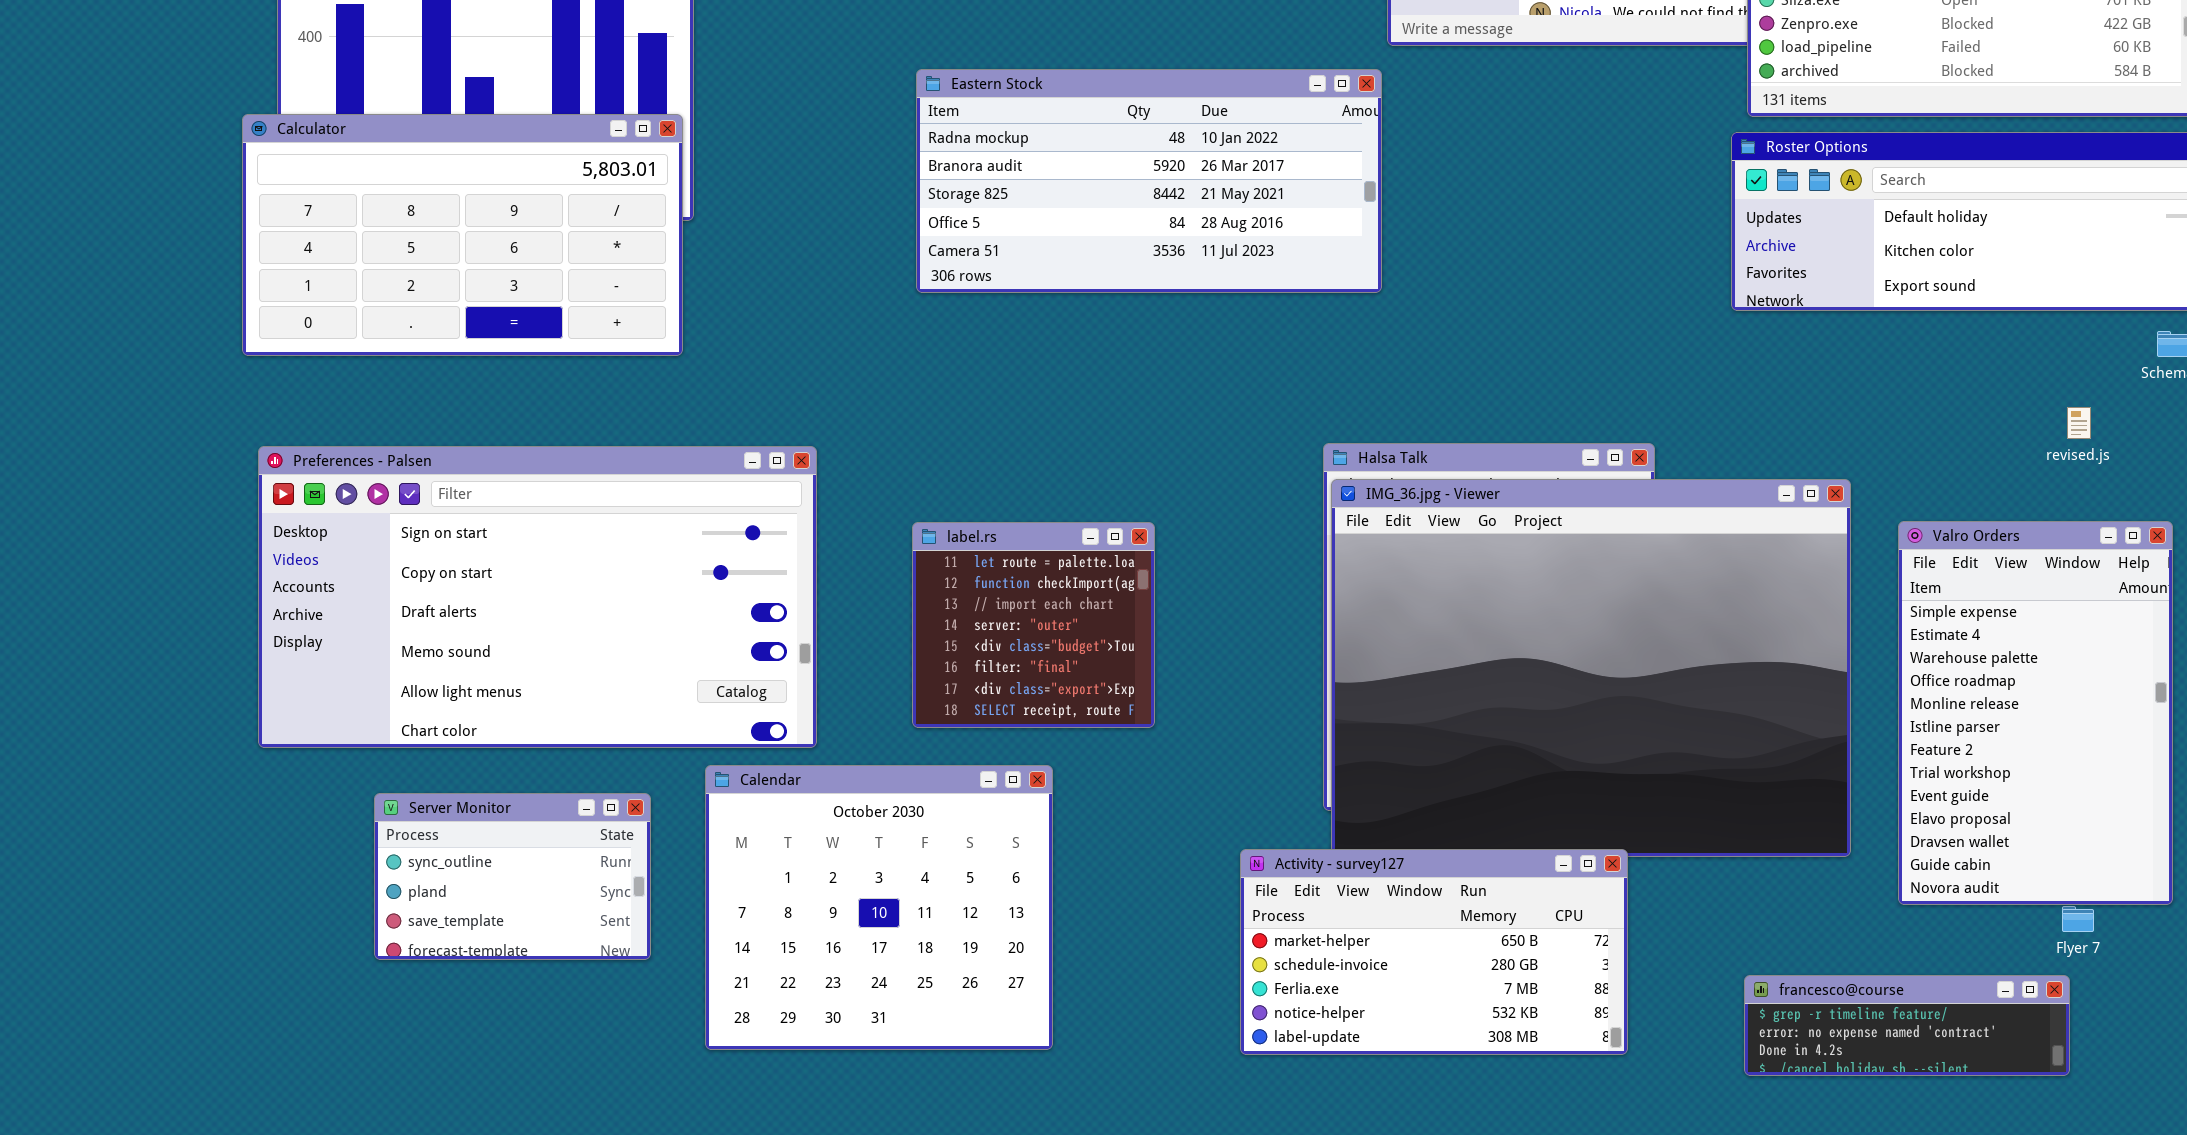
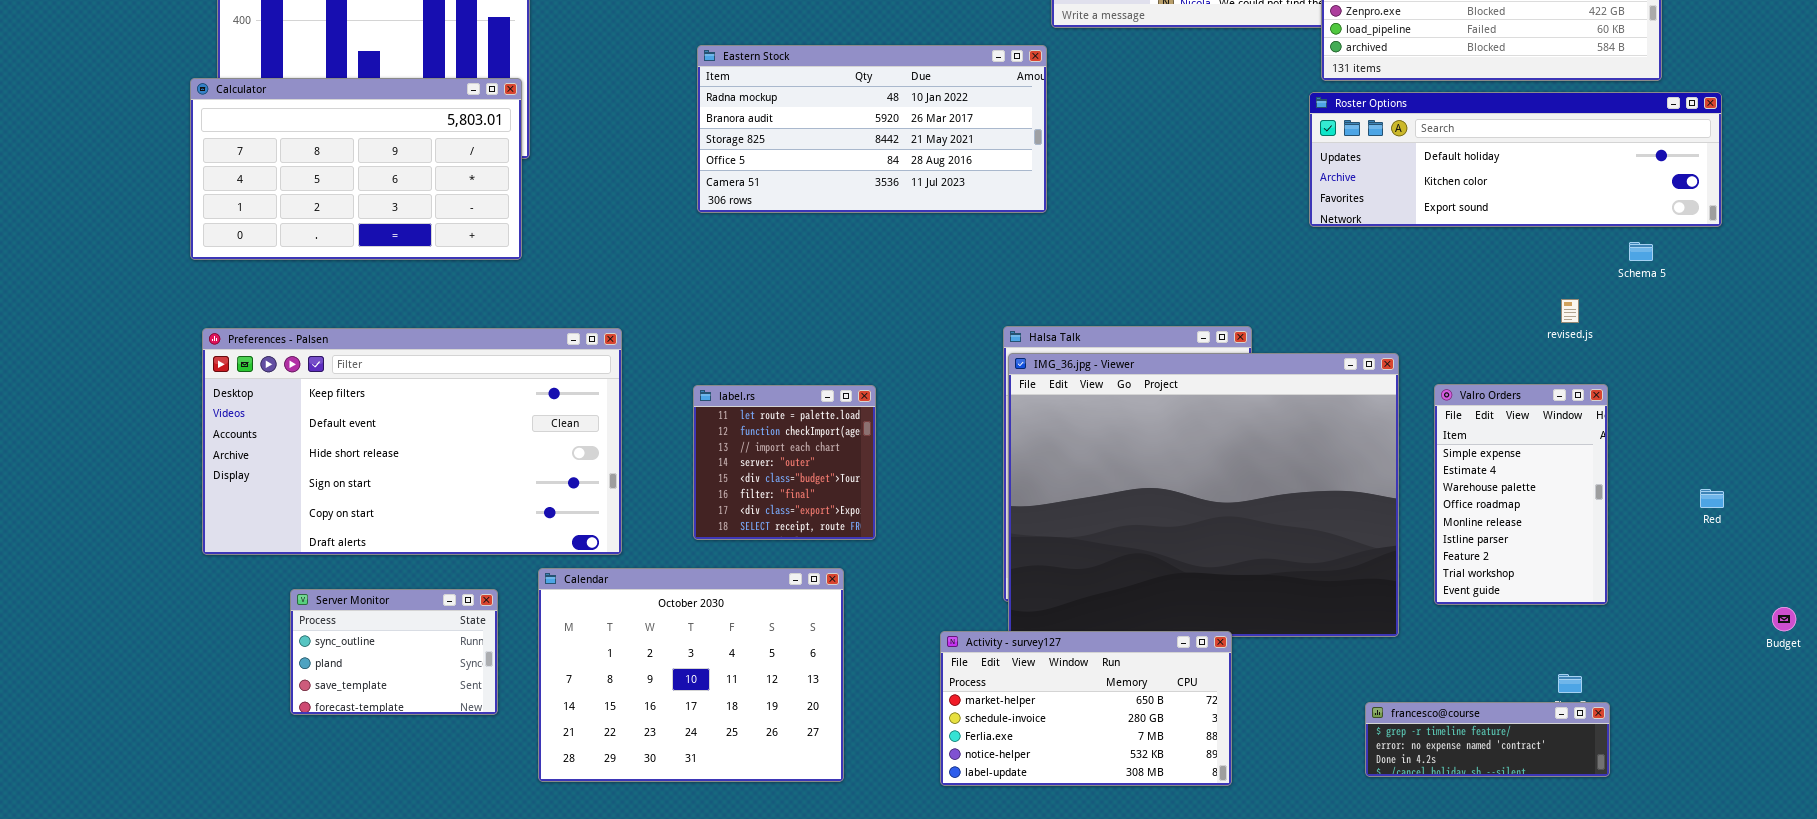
Preferences - Palsen: [258,446,817,748] -> [202,328,622,555], scrolled up 3 rows
Valro Orders: [1898,521,2173,905] -> [1434,384,1608,605], resized
Calendar: [705,765,1053,1050] -> [538,568,844,782], resized
francesco@course: [1744,975,2070,1076] -> [1365,702,1610,777], moved

